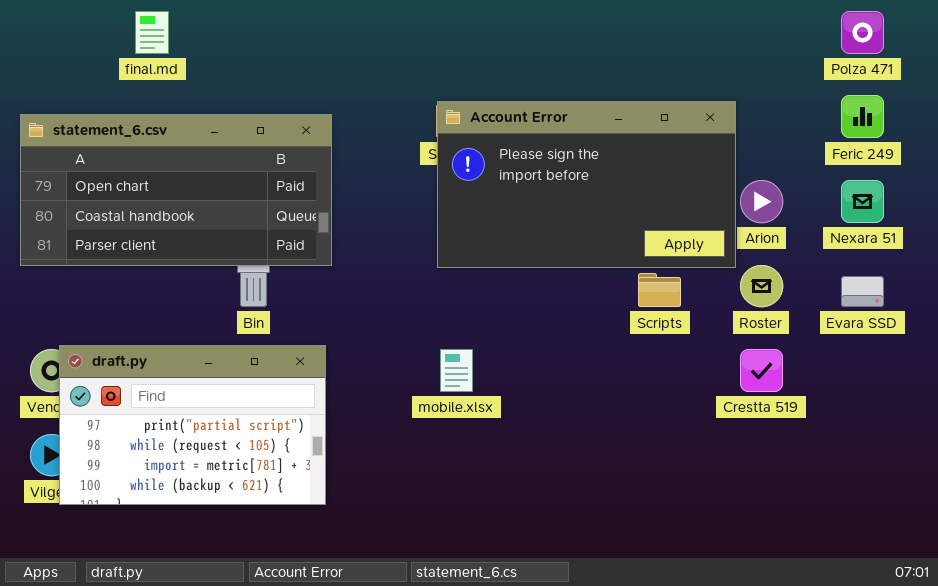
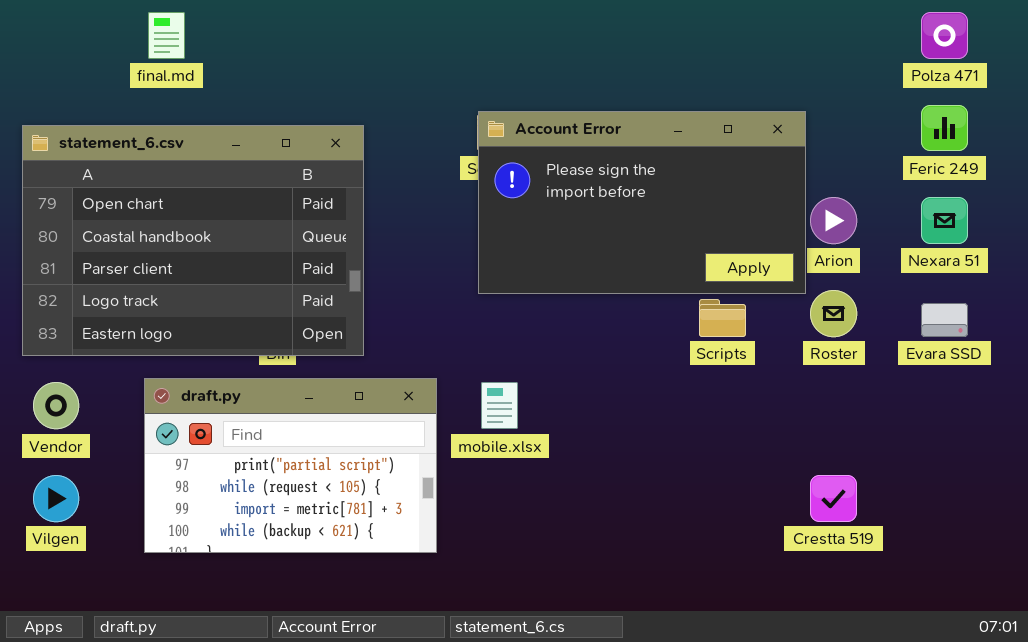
statement_6.csv: [20,114,332,266] -> [22,125,364,356], resized
draft.py: [59,345,326,505] -> [144,378,437,553], moved
Crestta 519: [740,349,783,392] -> [810,475,857,522], moved

